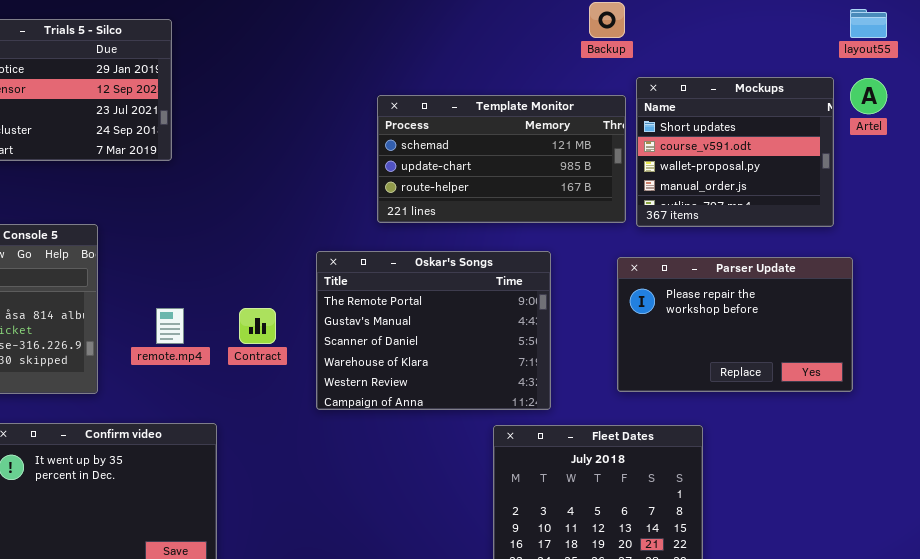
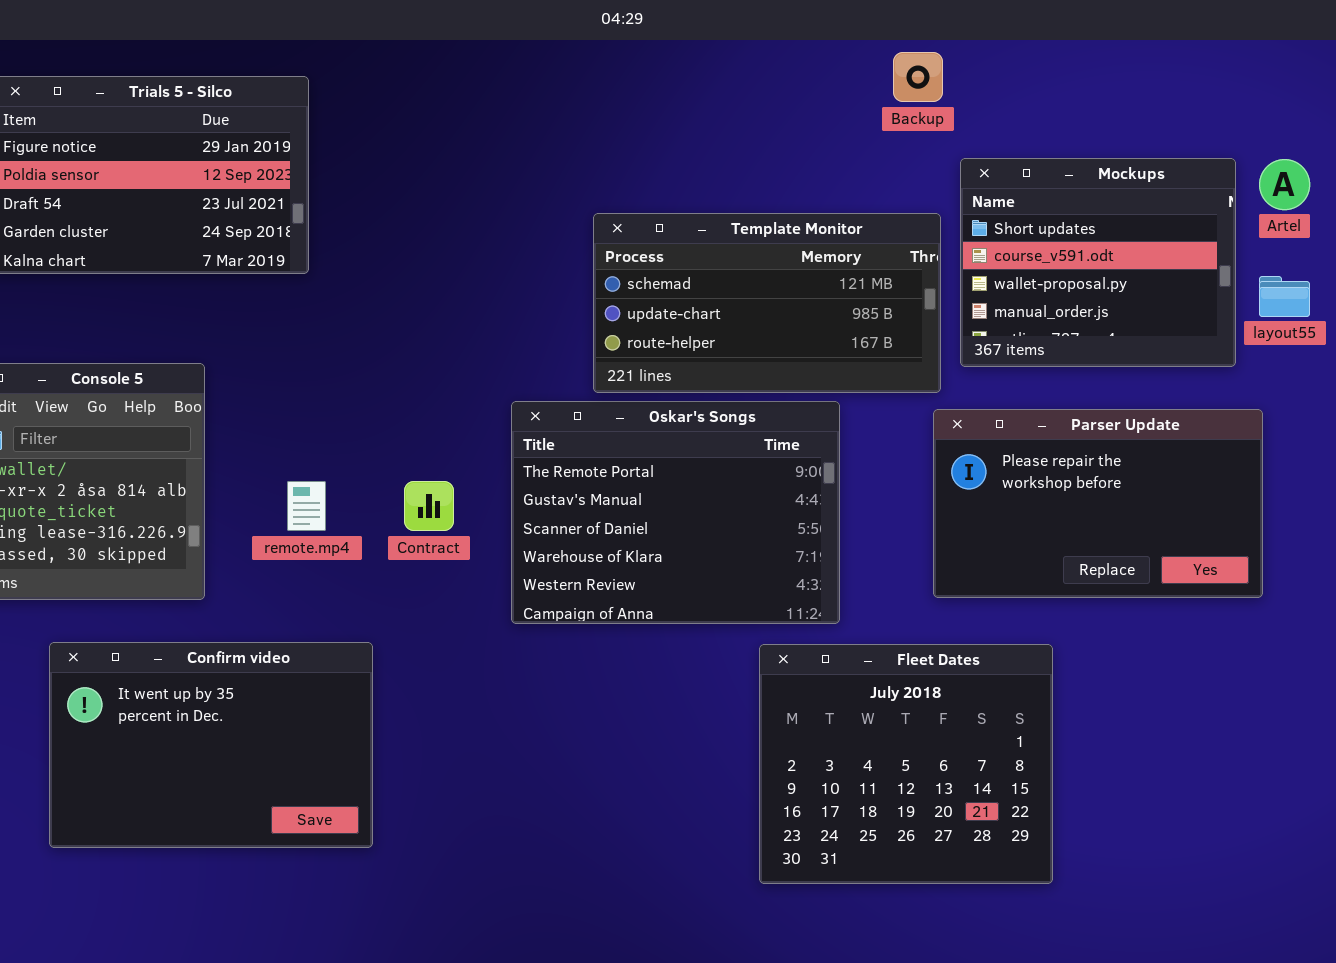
layout55: [850,9,887,38] -> [1259,276,1310,317], moved
Template Monitor: [377,95,626,223] -> [593,213,941,393], moved

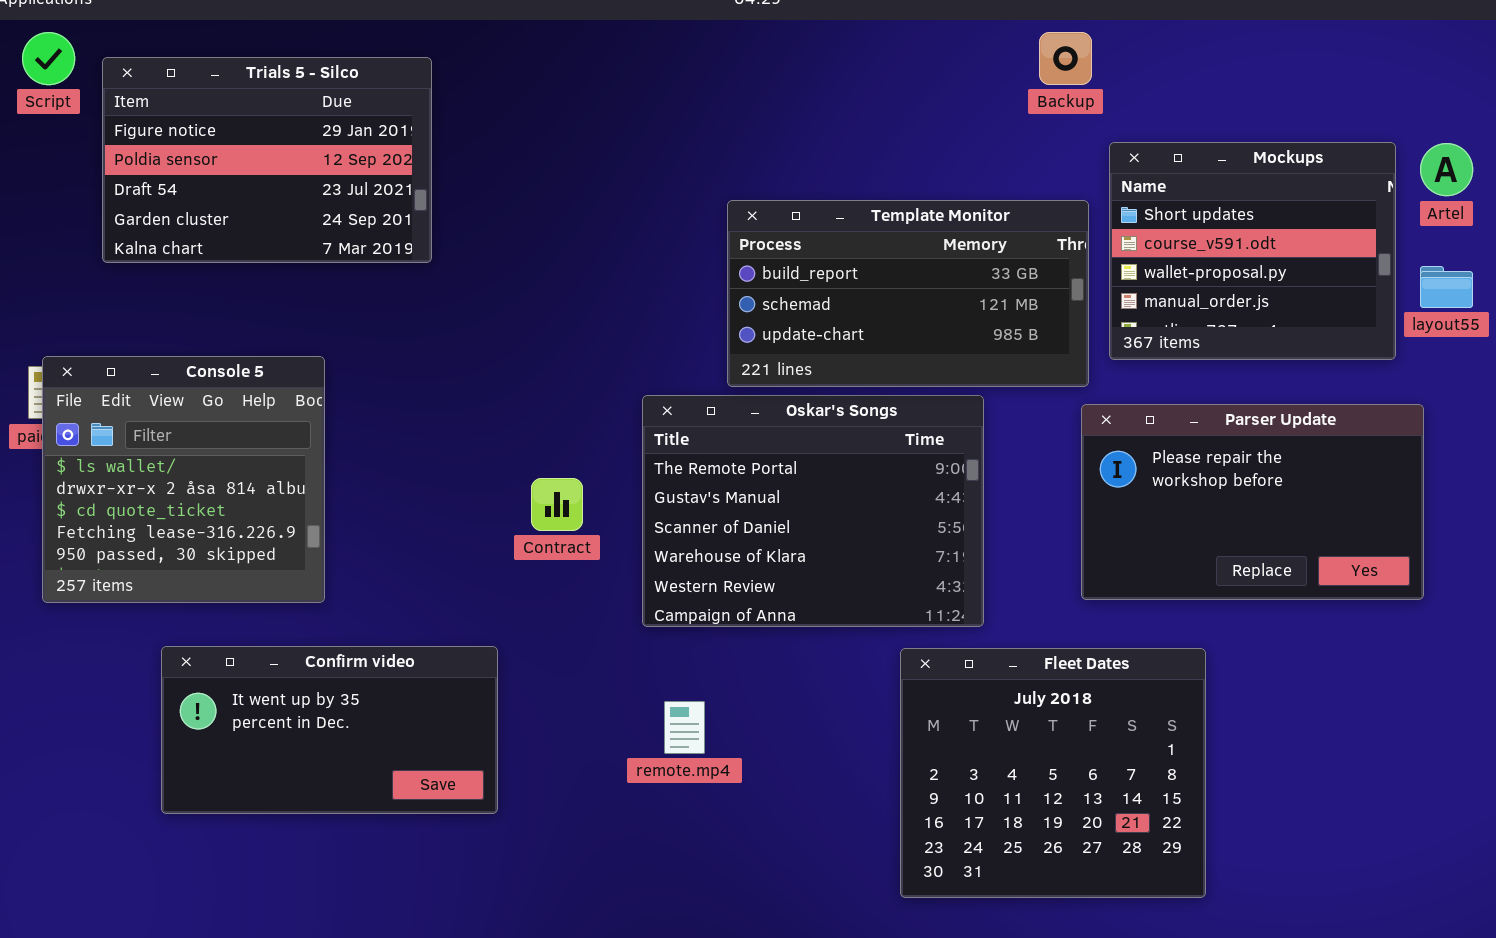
Template Monitor: [593,213,941,393] -> [727,200,1089,387], scrolled up 1 row
remote.mp4: [287,481,326,531] -> [664,701,705,754], moved
Confirm video: [49,642,373,848] -> [161,646,498,814], resized

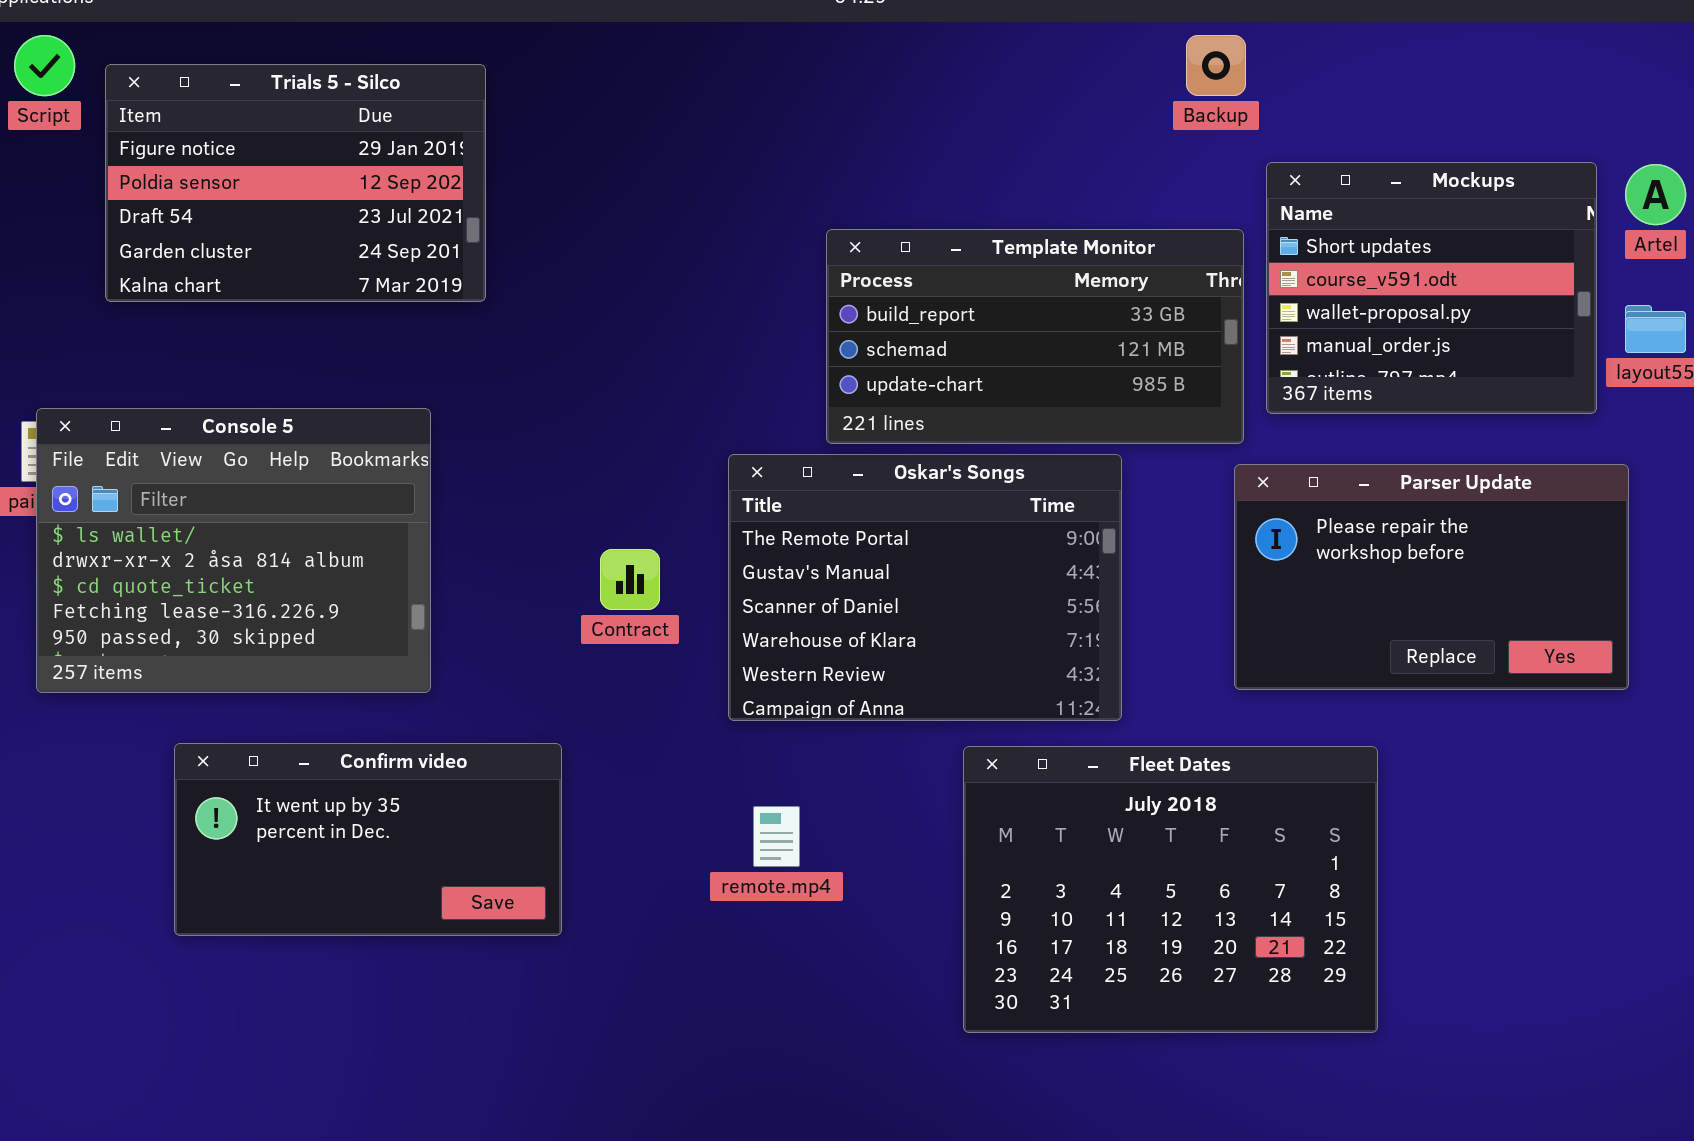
Console 5: [42,356,325,603] -> [36,408,431,693], resized
Fleet Dates: [900,648,1206,898] -> [963,746,1378,1033], resized

